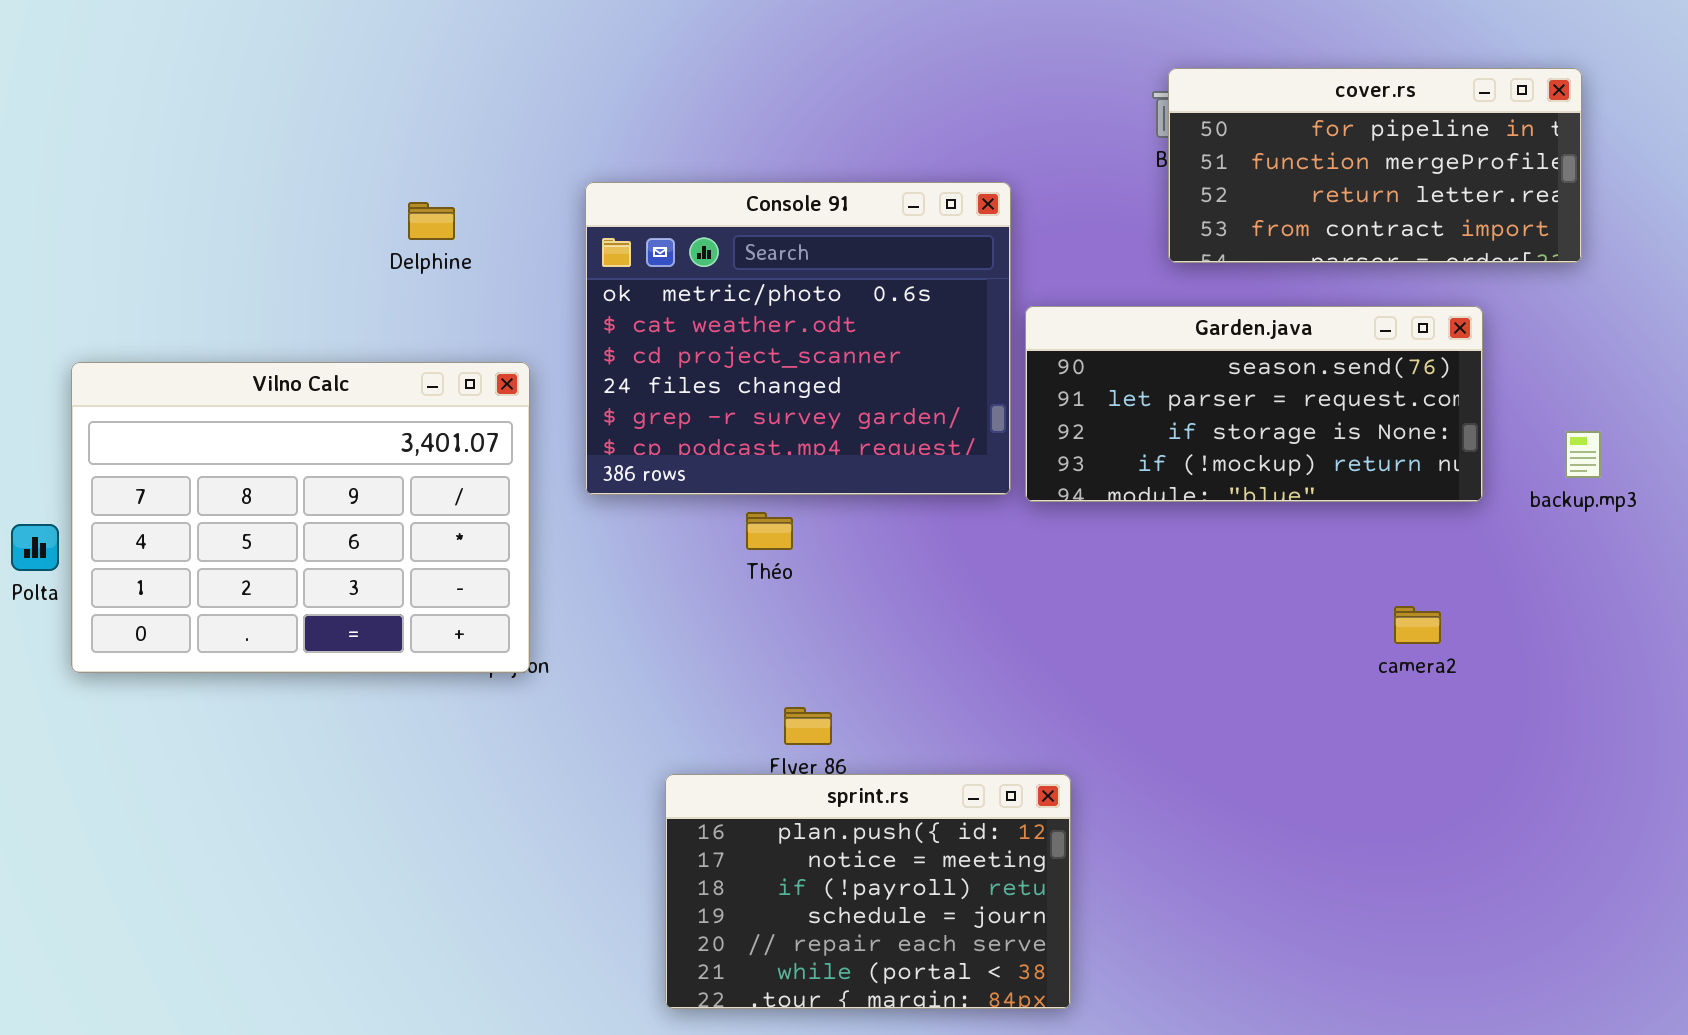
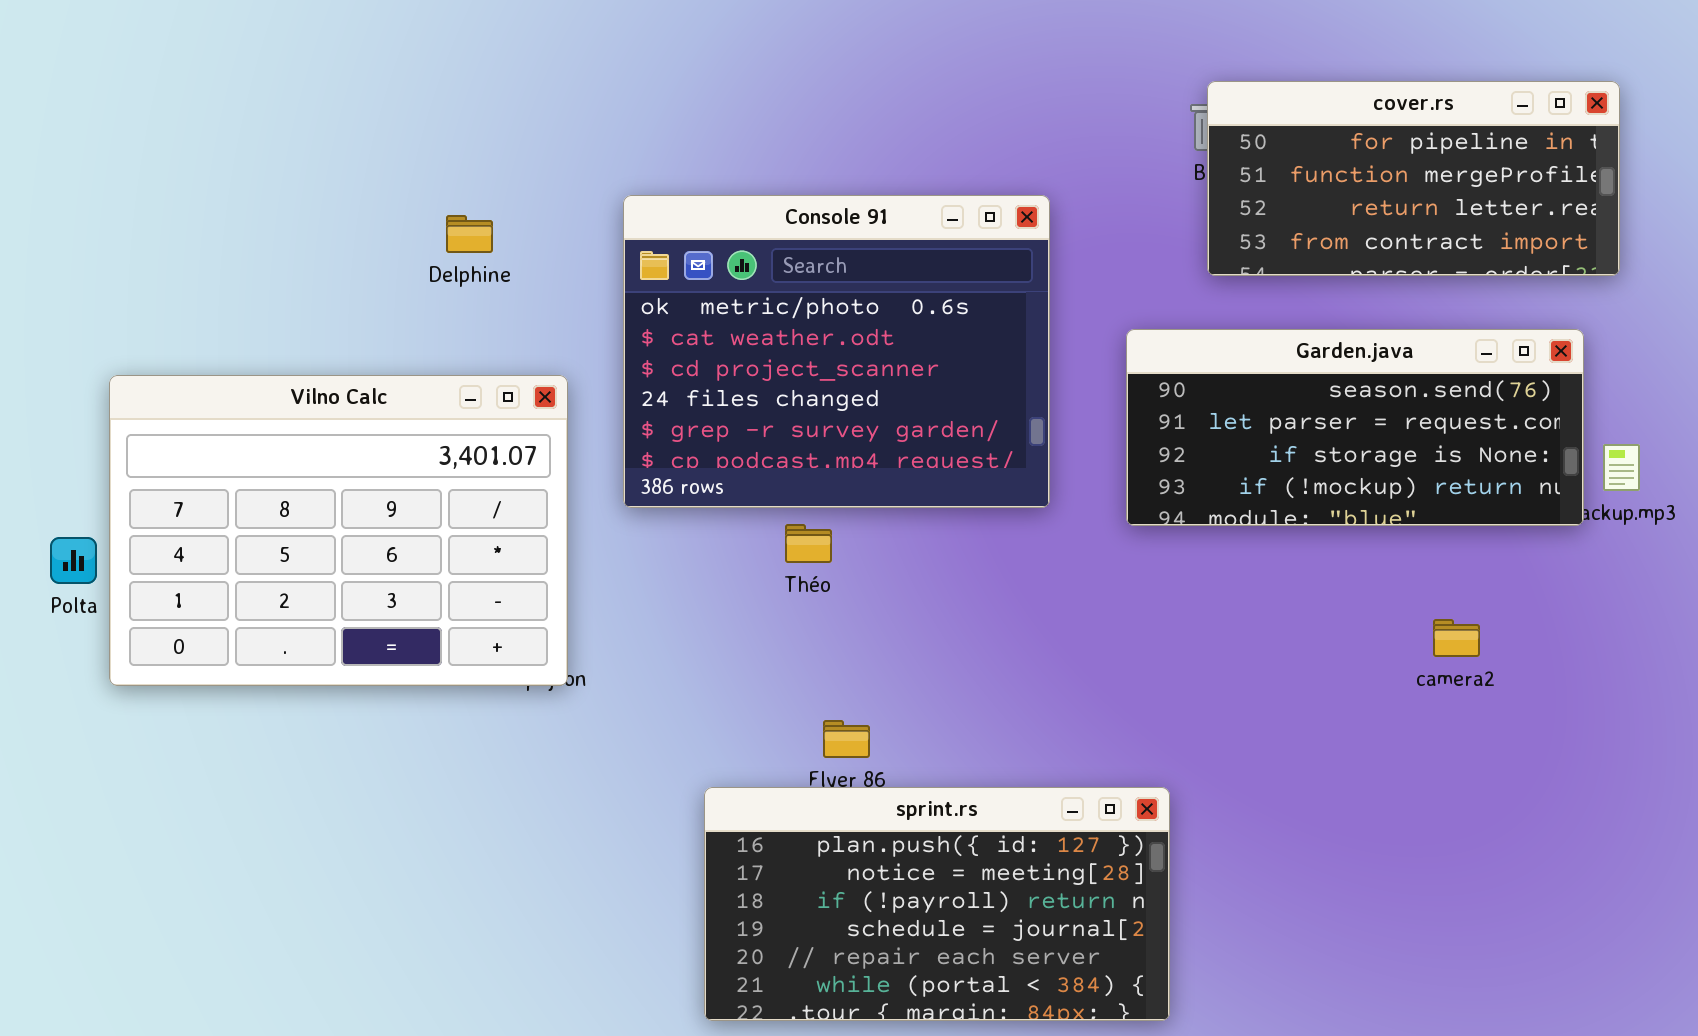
Garden.java: [1025,306,1483,502] -> [1126,329,1584,526], moved
sprint.rs: [665,774,1071,1009] -> [704,787,1170,1021], resized

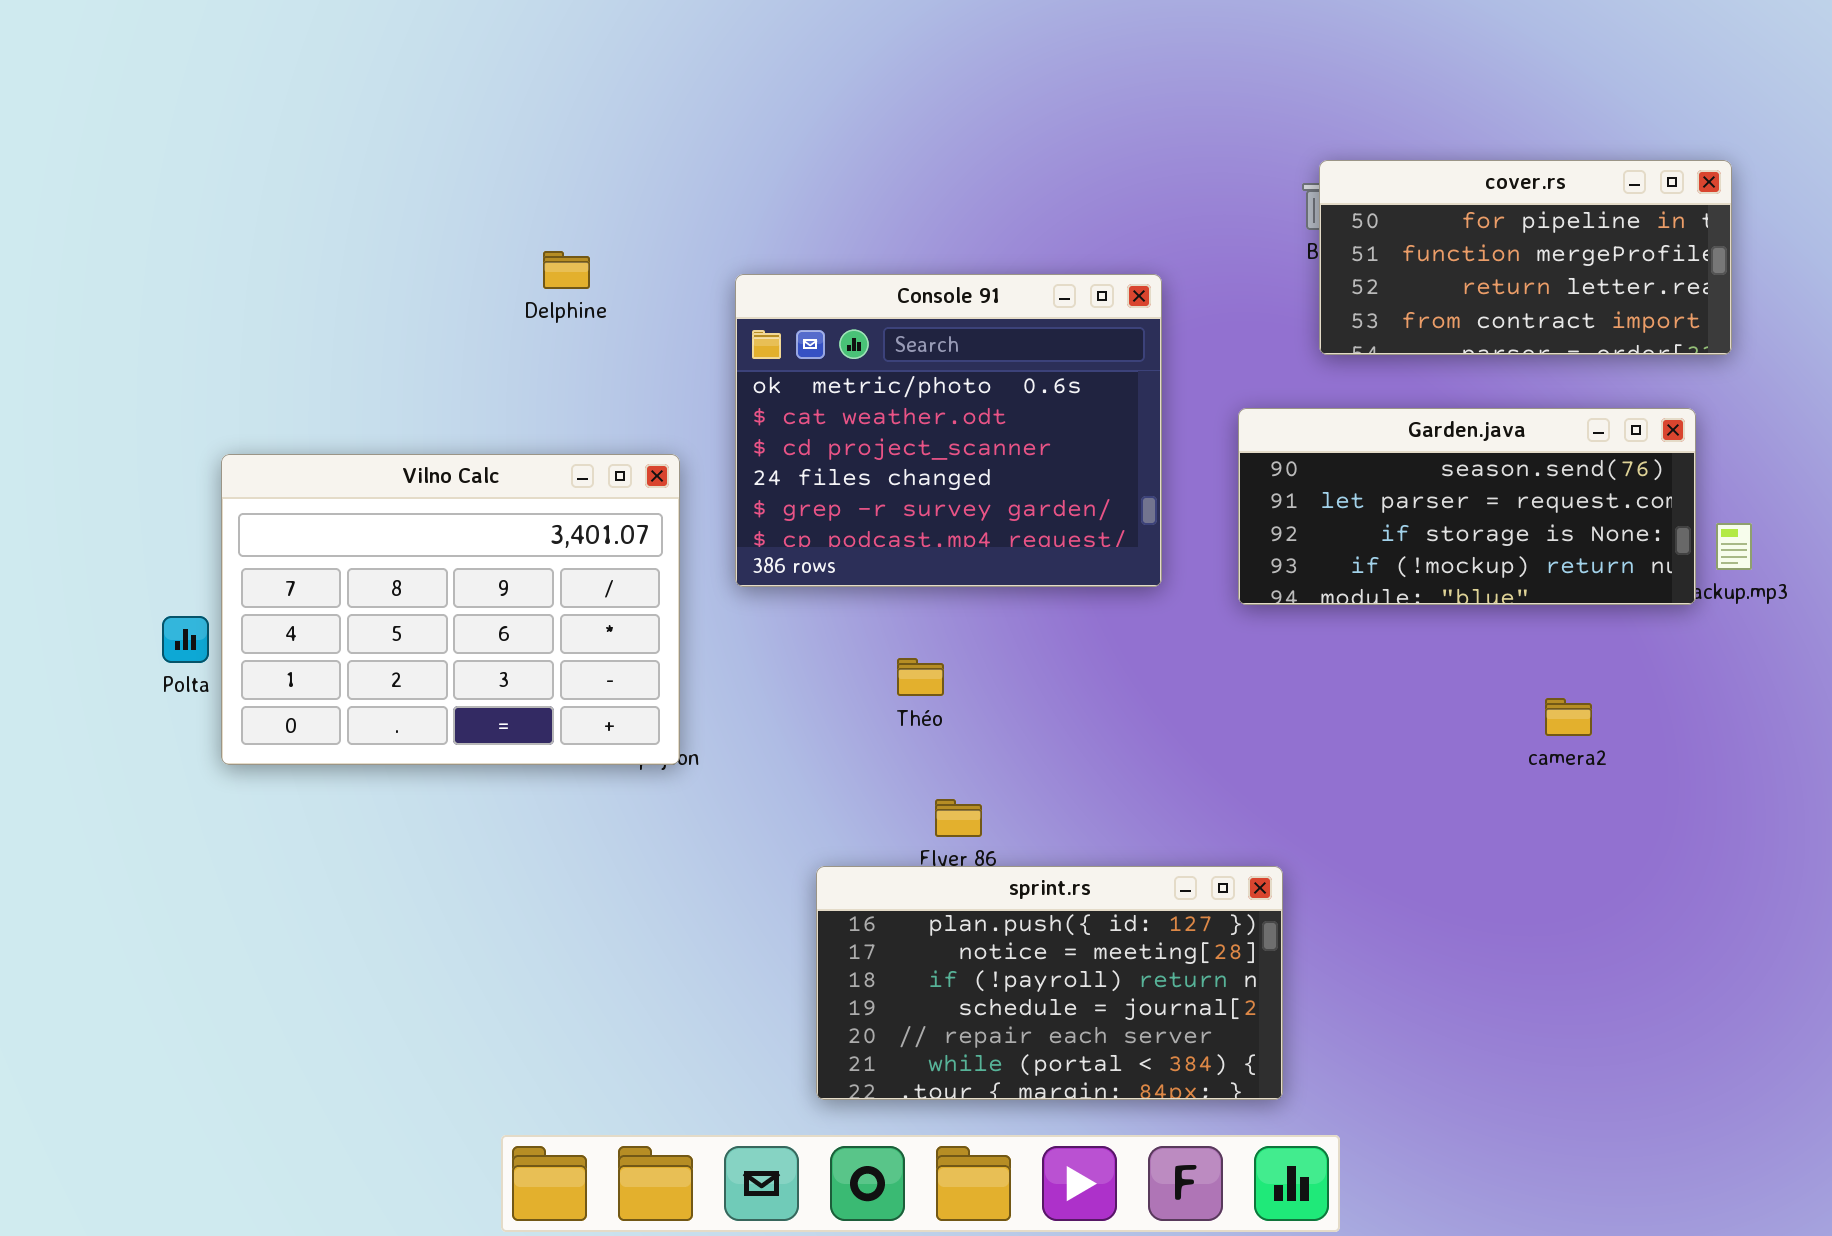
Delphine: [446,215,493,253] -> [543,251,590,289], moved
Théo: [785,524,832,563] -> [897,658,944,696], moved

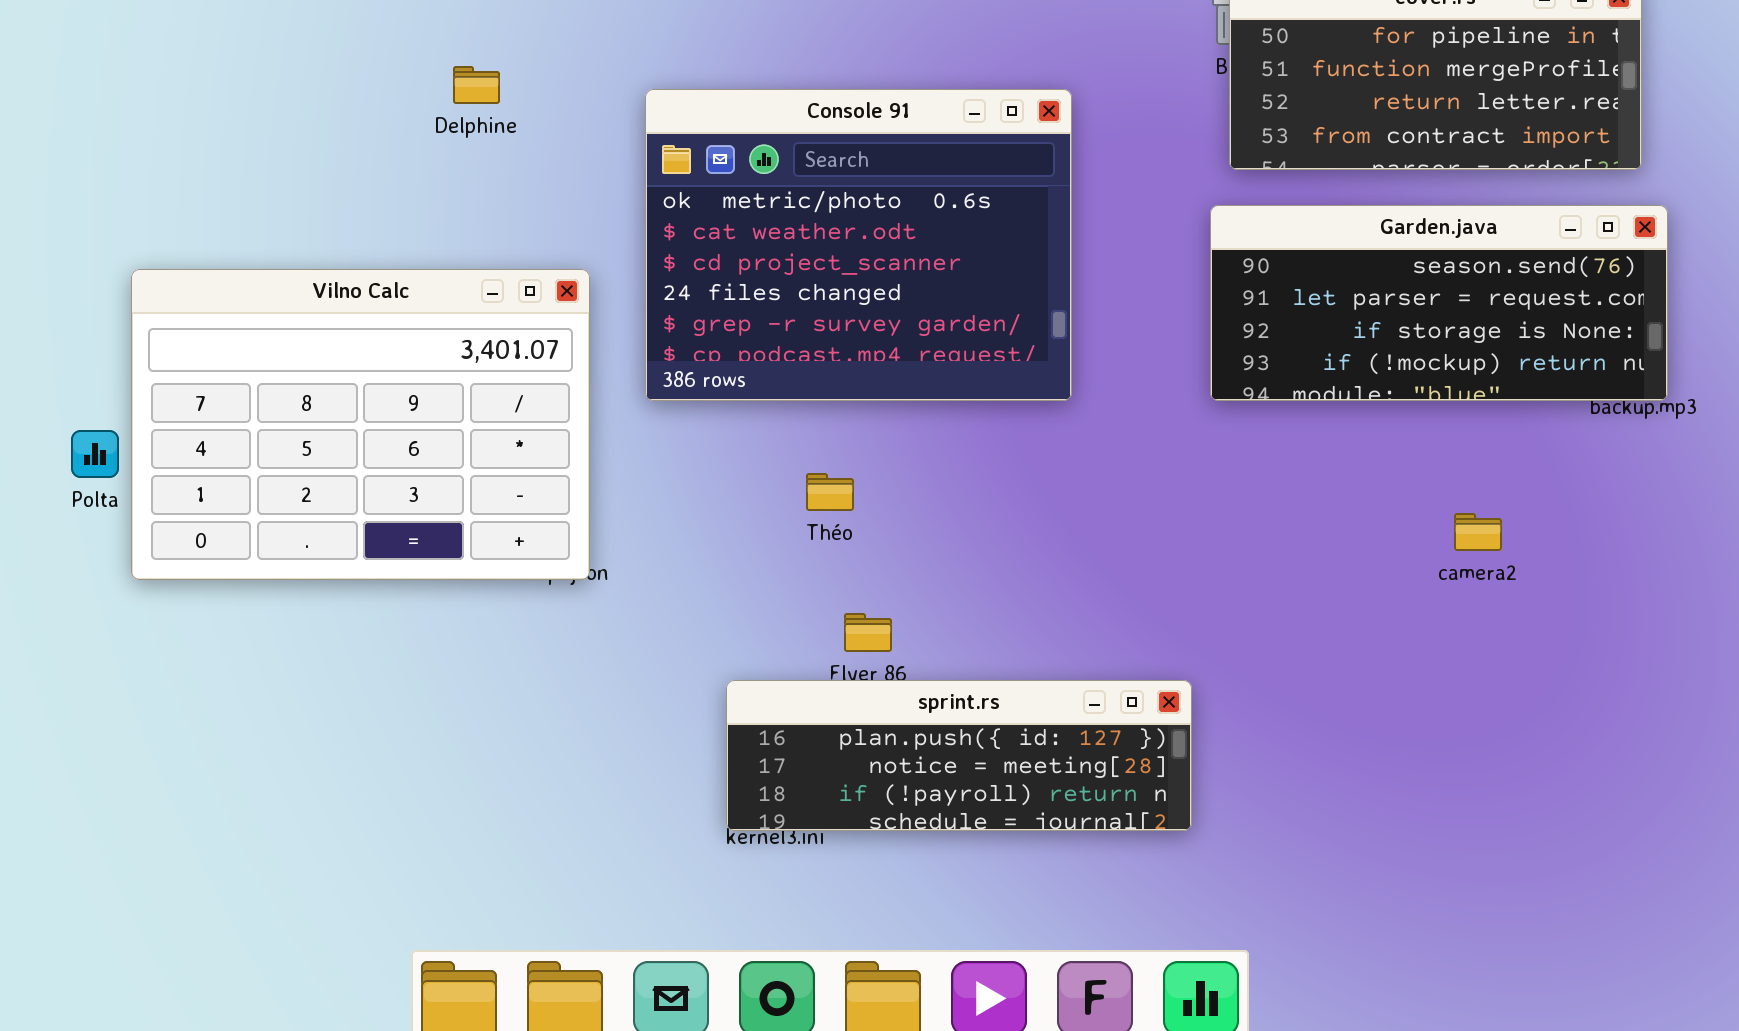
Garden.java: [1238,408,1696,605] -> [1210,205,1668,401], moved
sprint.rs: [816,866,1283,1100] -> [726,680,1192,831], resized

